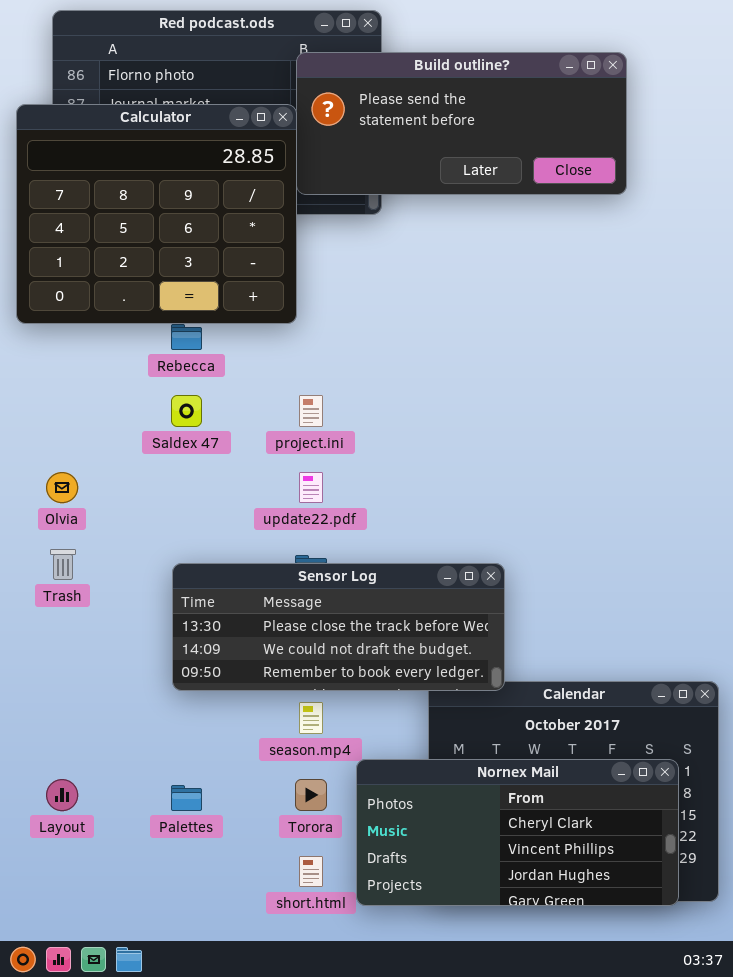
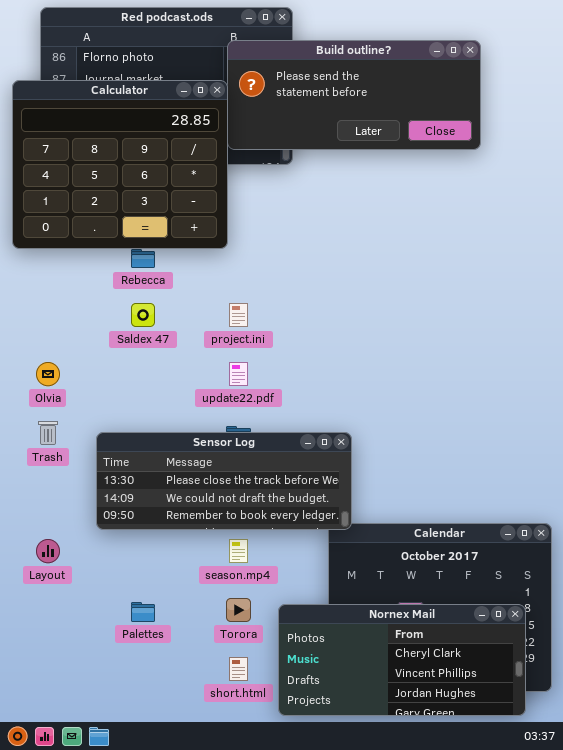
Sensor Log: [172,563,505,691] -> [96,432,352,530], moved
Nornex Mail: [356,759,679,906] -> [278,604,526,716], moved
Layout: [46,779,78,811] -> [36,539,60,563], moved

